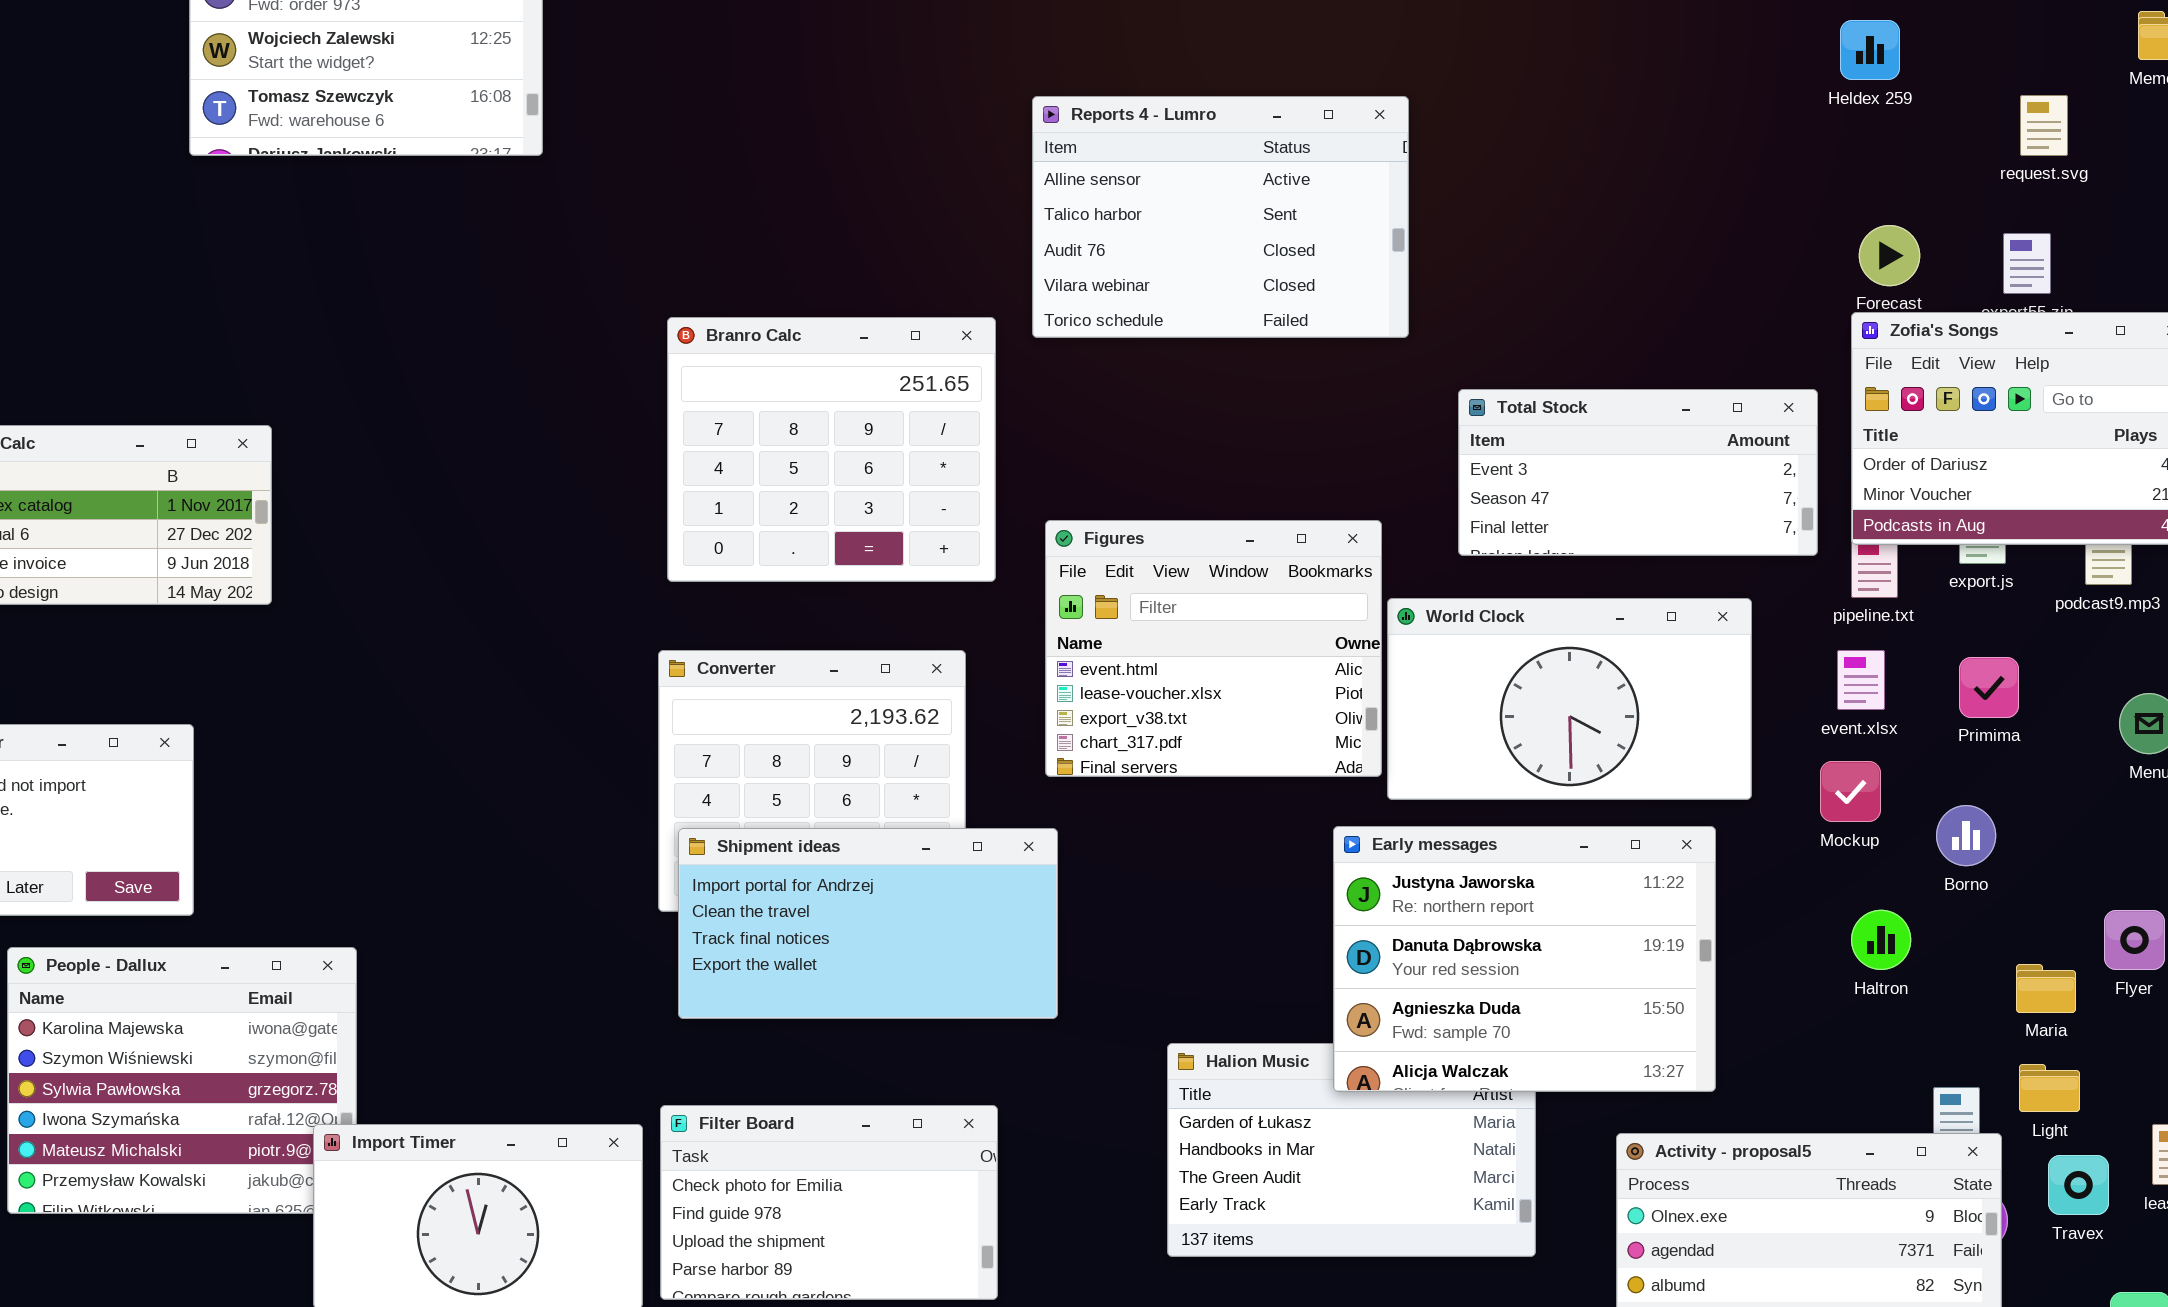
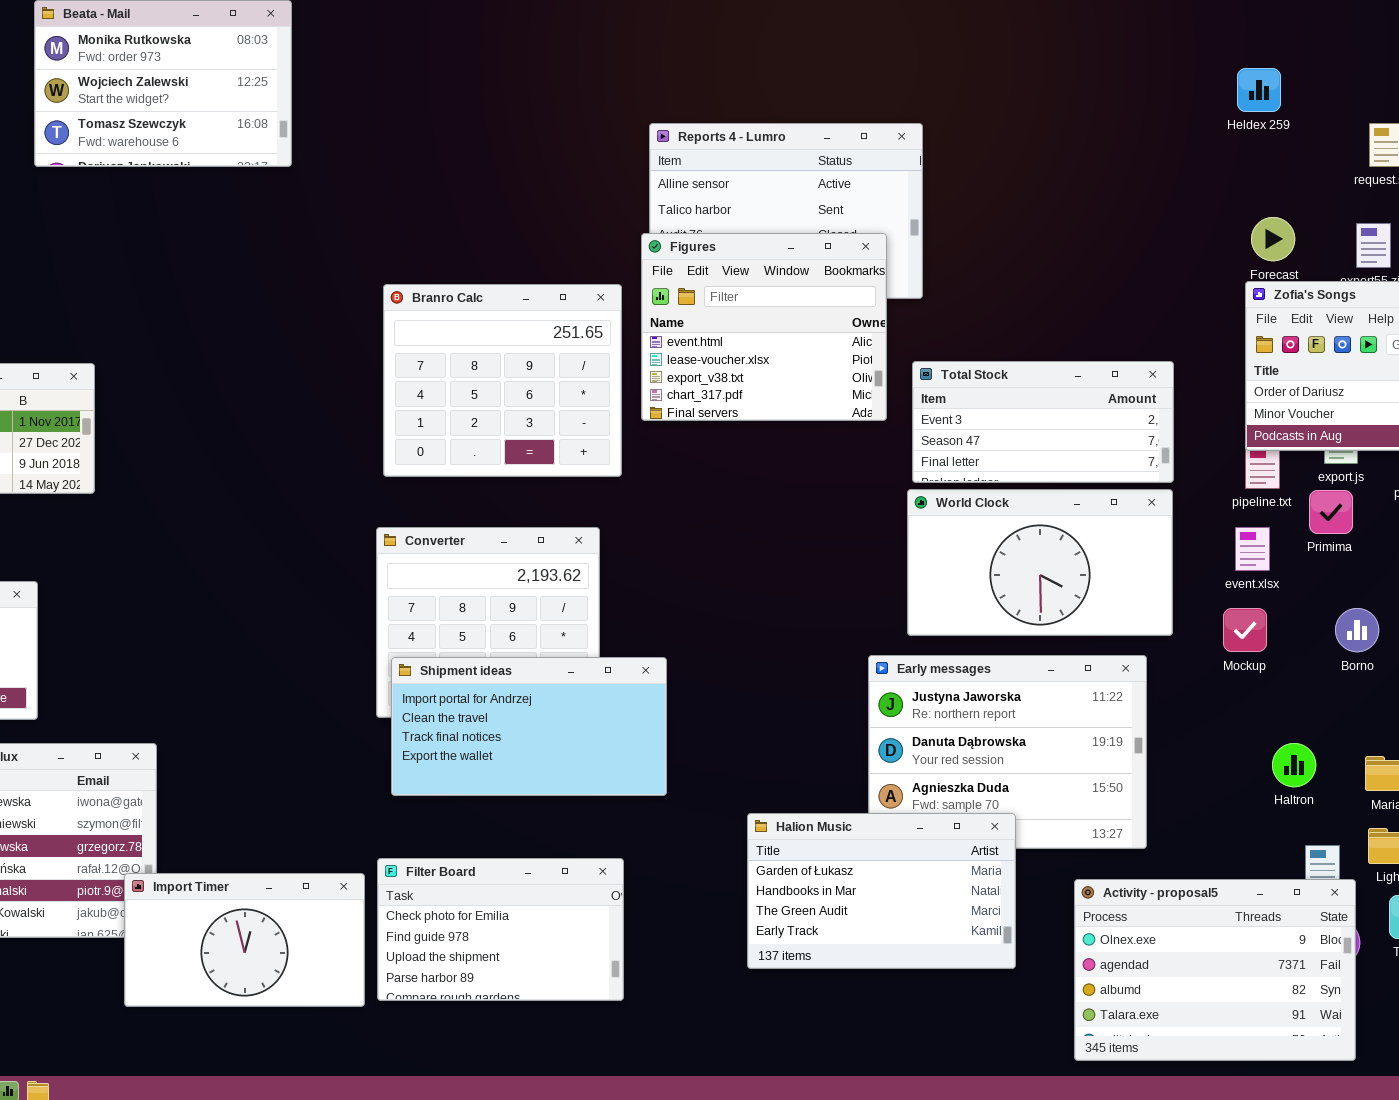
Total Stock: [1458,389,1818,556] -> [912,361,1174,483], moved
Figures: [1045,520,1382,777] -> [641,233,887,421], moved
Primima: [1959,657,2019,718] -> [1309,490,1353,534], moved
Borno: [1936,805,1996,866] -> [1335,608,1379,652], moved
Haltron: [1851,910,1911,970] -> [1272,743,1316,787], moved
Halion Music: [1167,1043,1536,1257] -> [747,813,1016,969], raised

